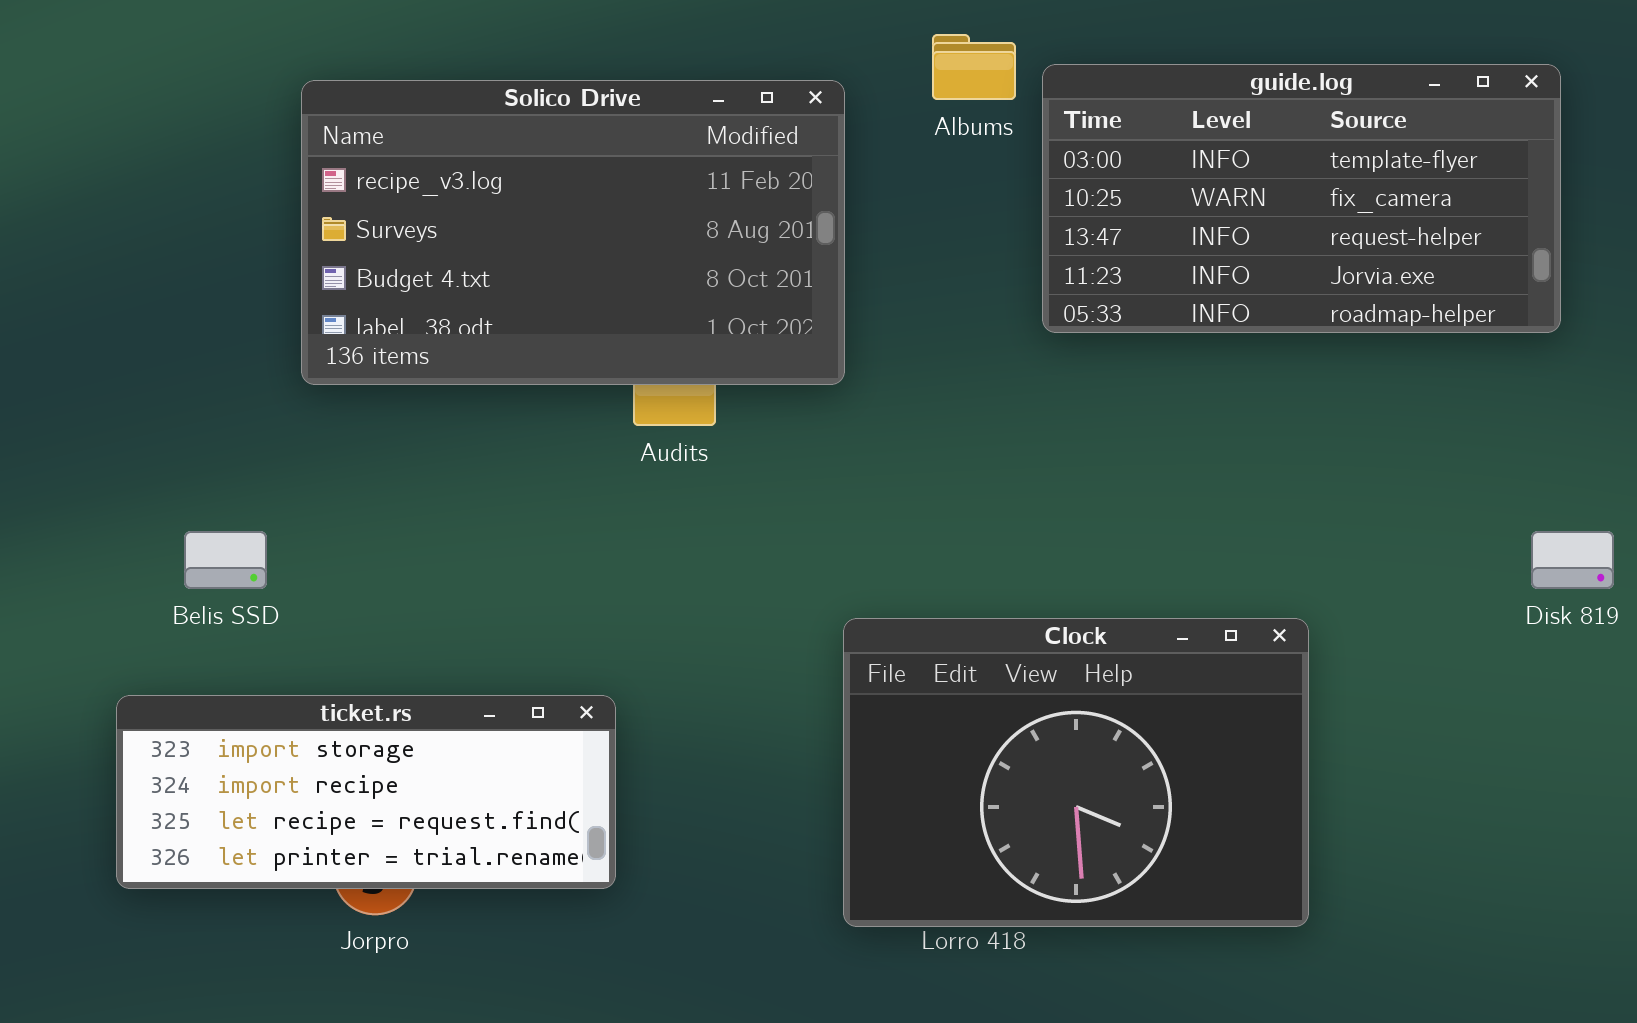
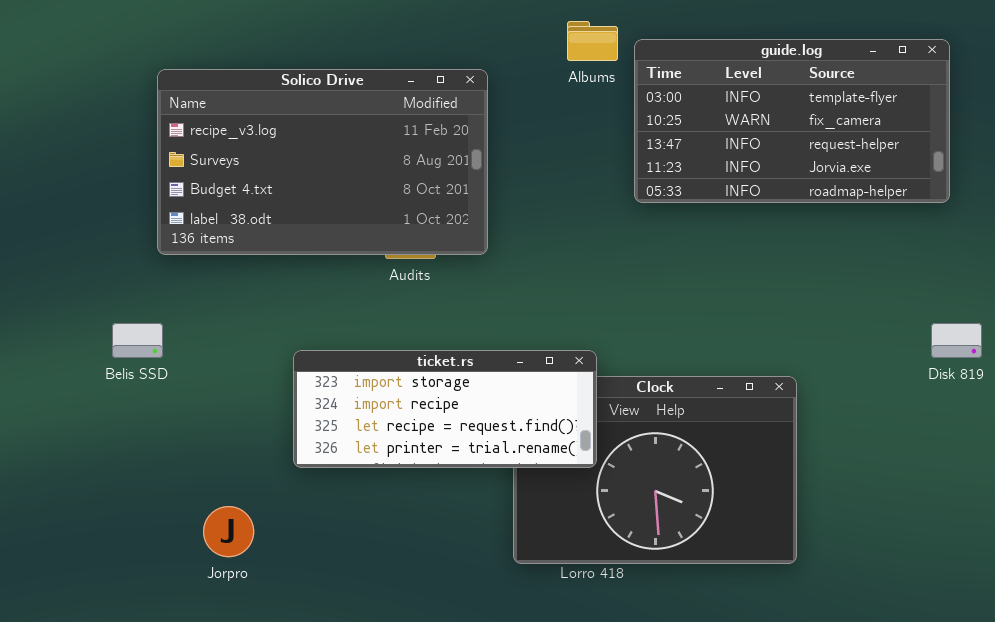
Solico Drive: [301,80,845,385] -> [157,69,488,255], moved
ticket.rs: [116,695,616,889] -> [293,350,597,468], moved

